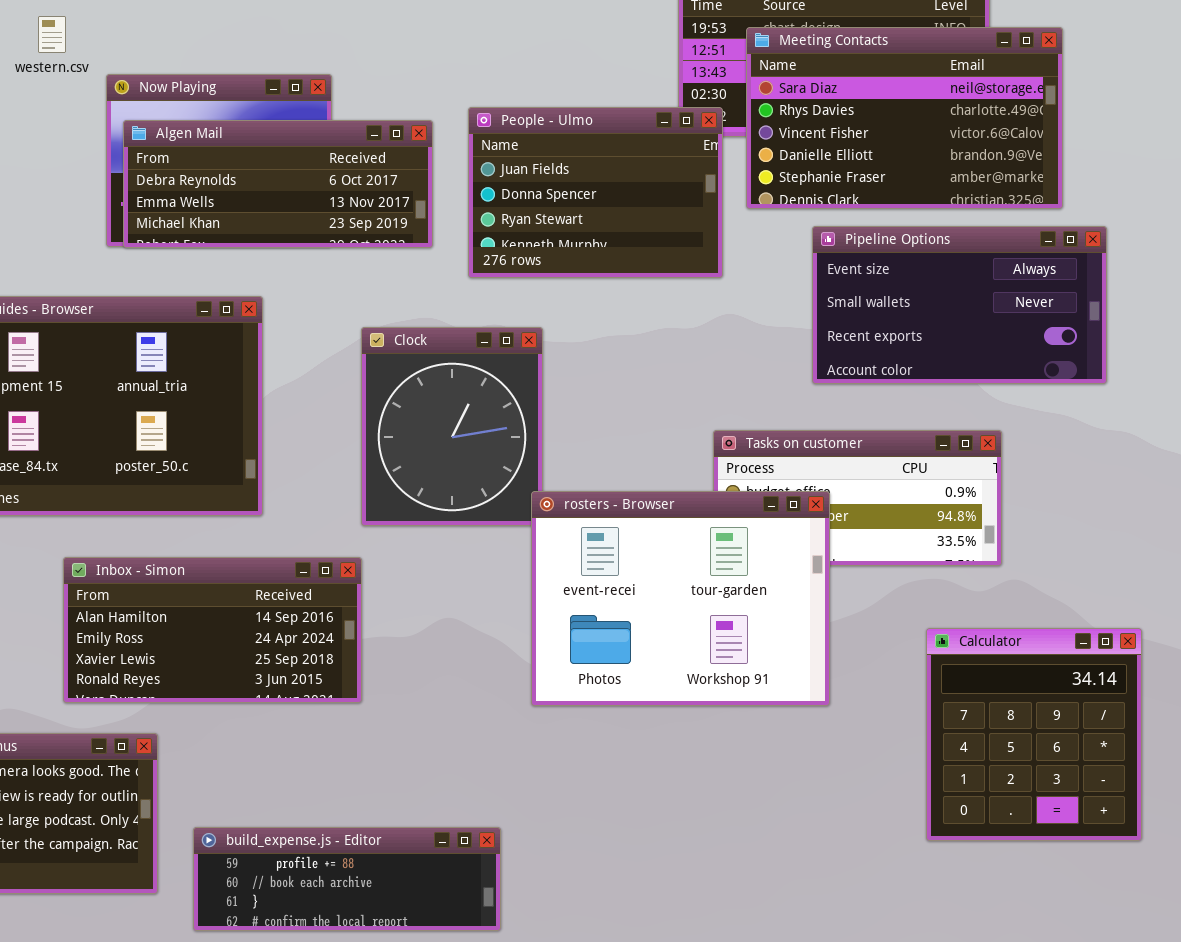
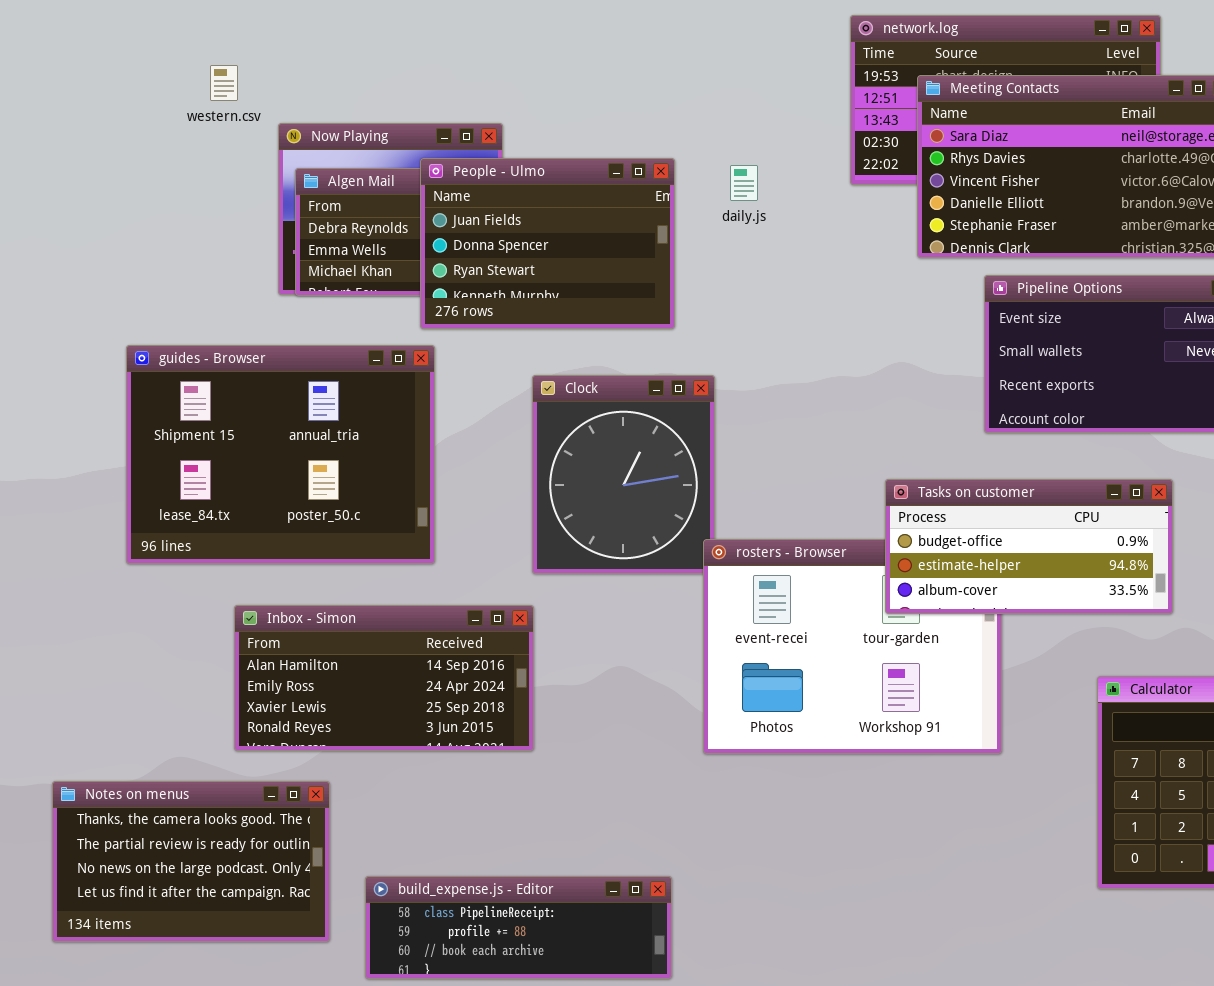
People - Ulmo: [468,107,723,278] -> [420,158,675,329], moved
Tasks on customer: [713,430,1002,566] -> [885,479,1173,614], raised
build_expense.js - Editor: [193,827,501,931] -> [365,876,672,979], scrolled up 1 row

